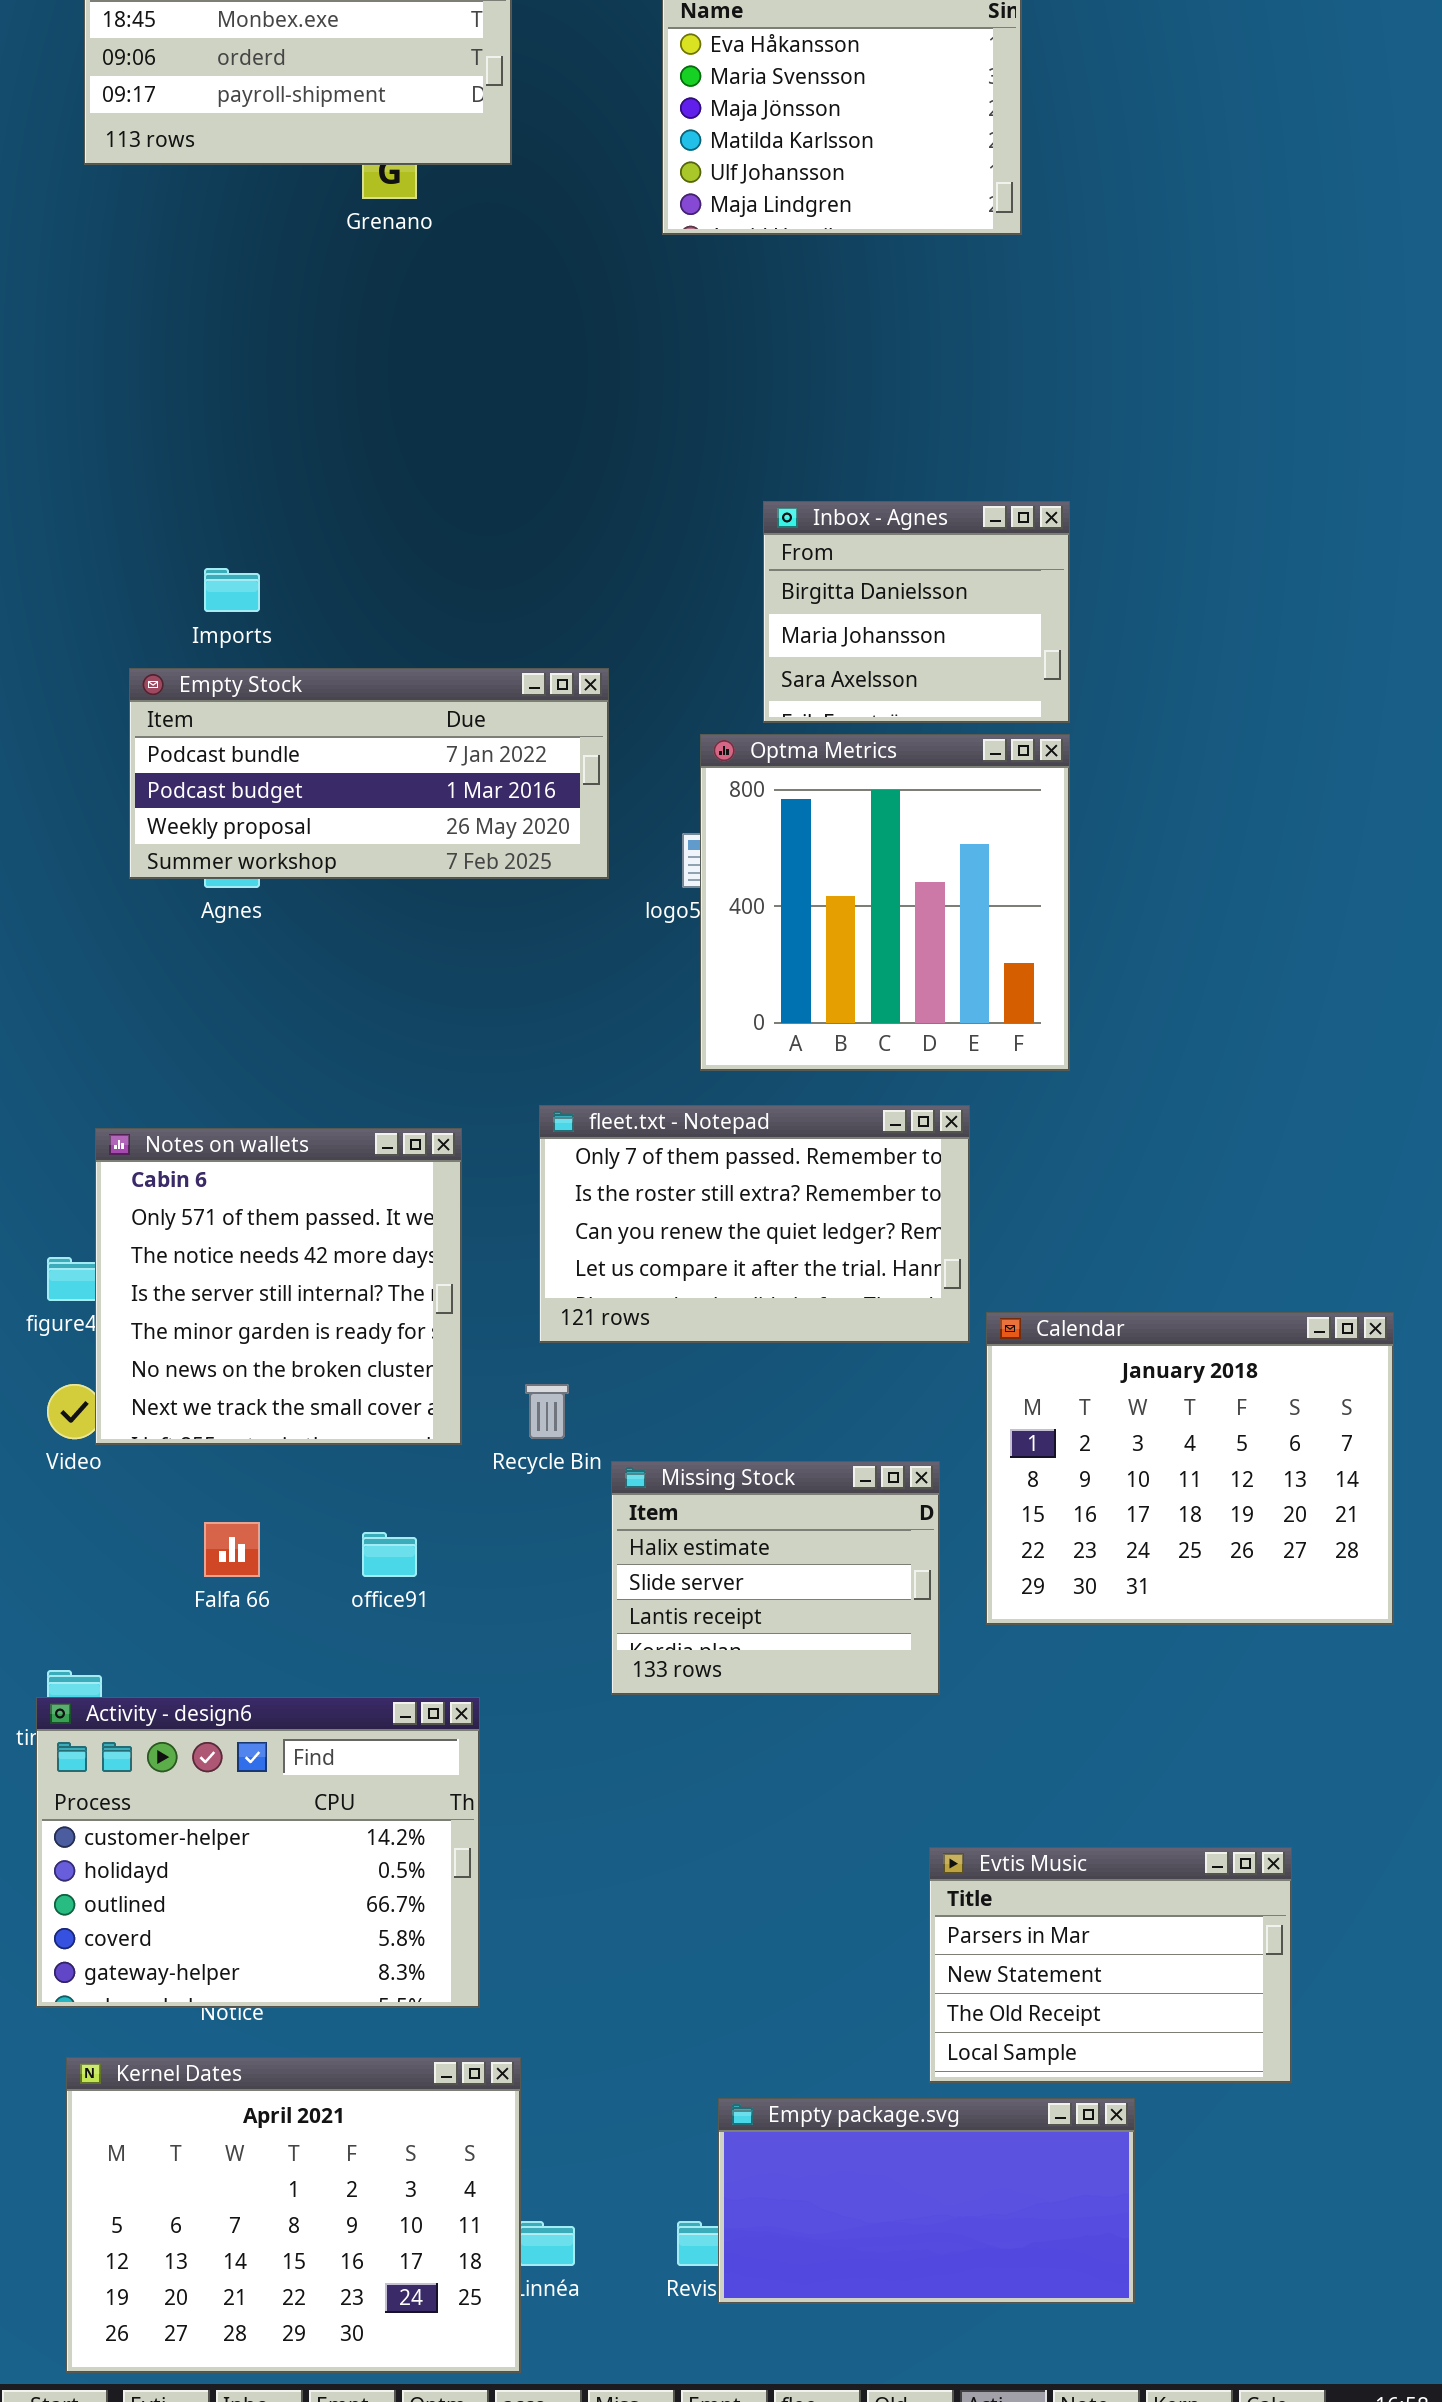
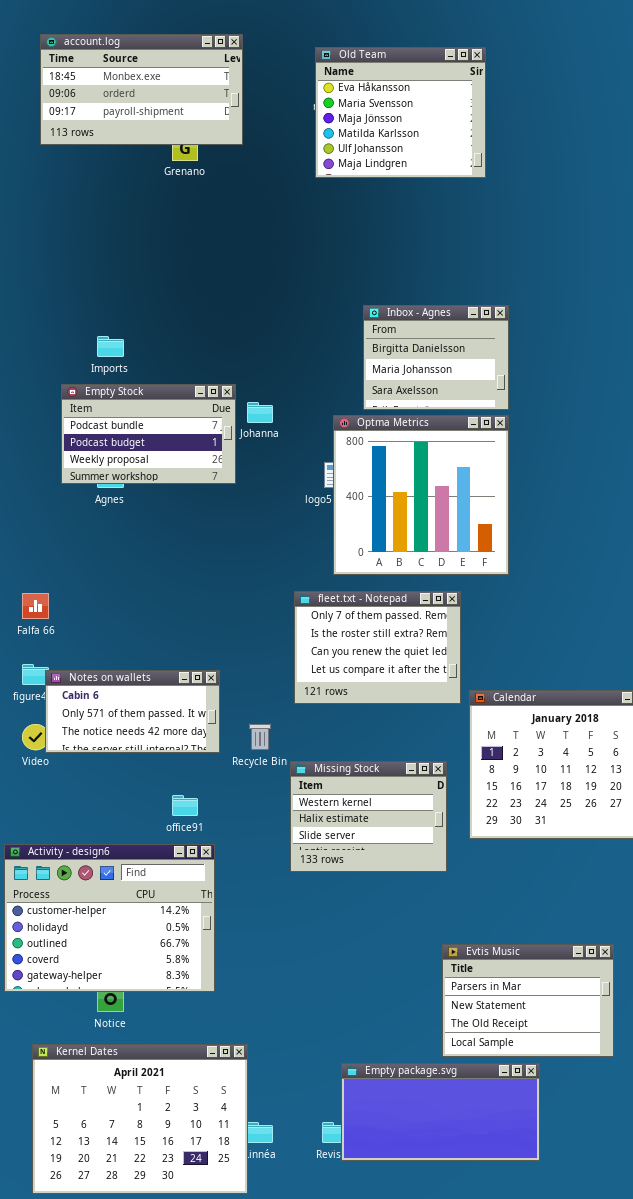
Empty Stock: [129,668,609,879] -> [61,384,236,484], resized
fleet.txt - Notepad: [539,1105,970,1343] -> [294,591,461,704], resized
Notes on wallets: [95,1128,462,1445] -> [45,670,220,753], resized
Missing Stock: [611,1461,940,1695] -> [290,761,447,872], scrolled up 1 row
Falfa 66: [204,1522,260,1577] -> [22,593,49,619], moved
Activity - design6: [36,1697,480,2008] -> [4,844,215,992], moved

